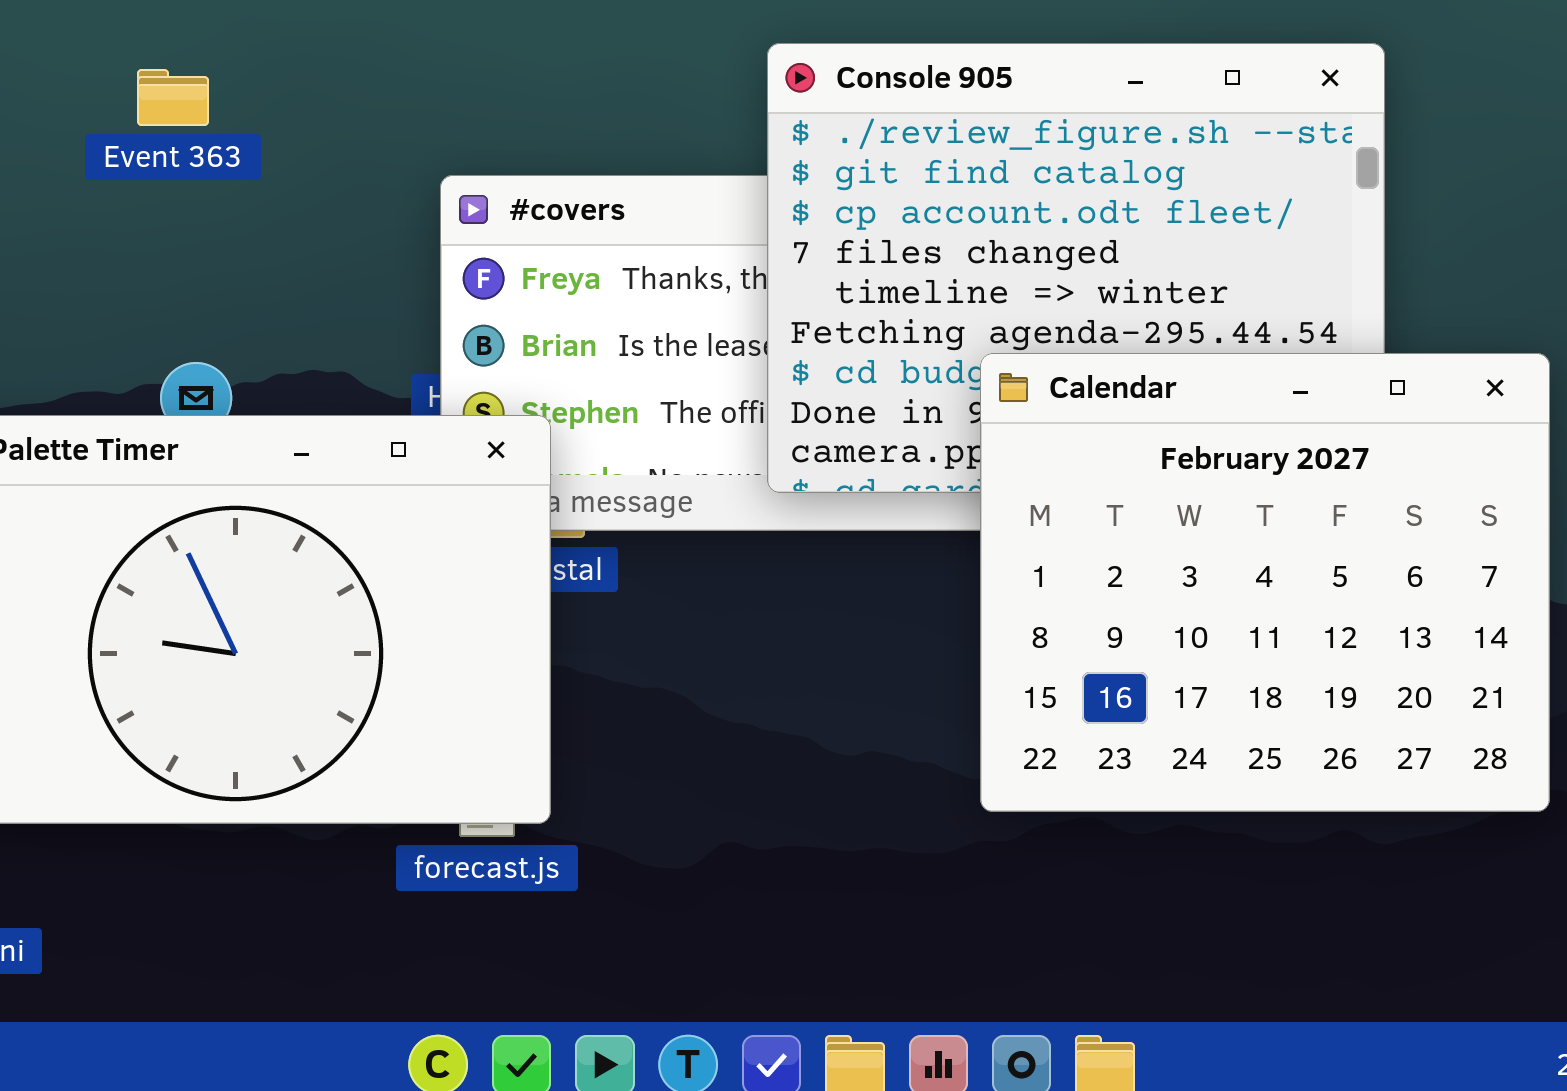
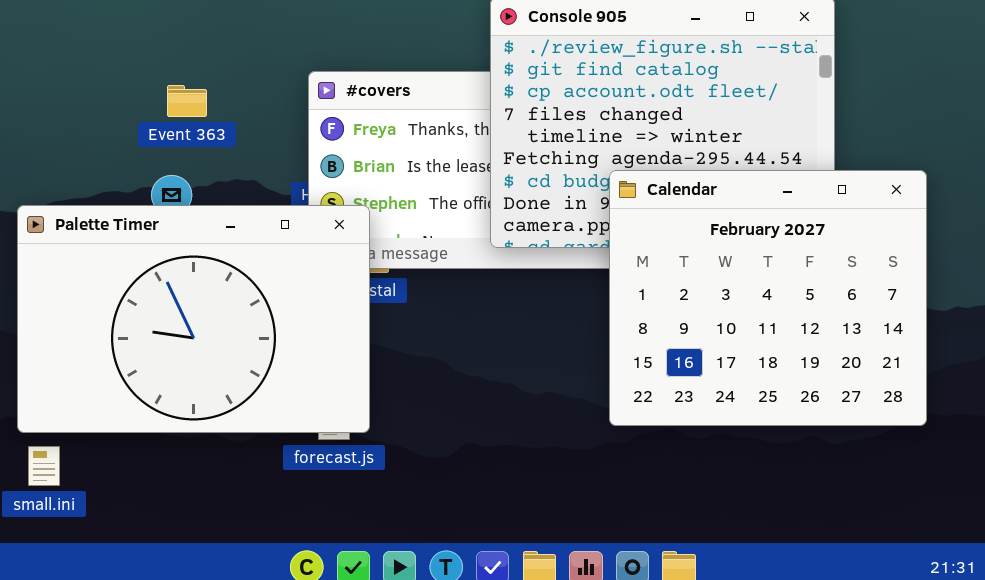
Event 363: [137,69,209,126] -> [167,85,207,117], moved

